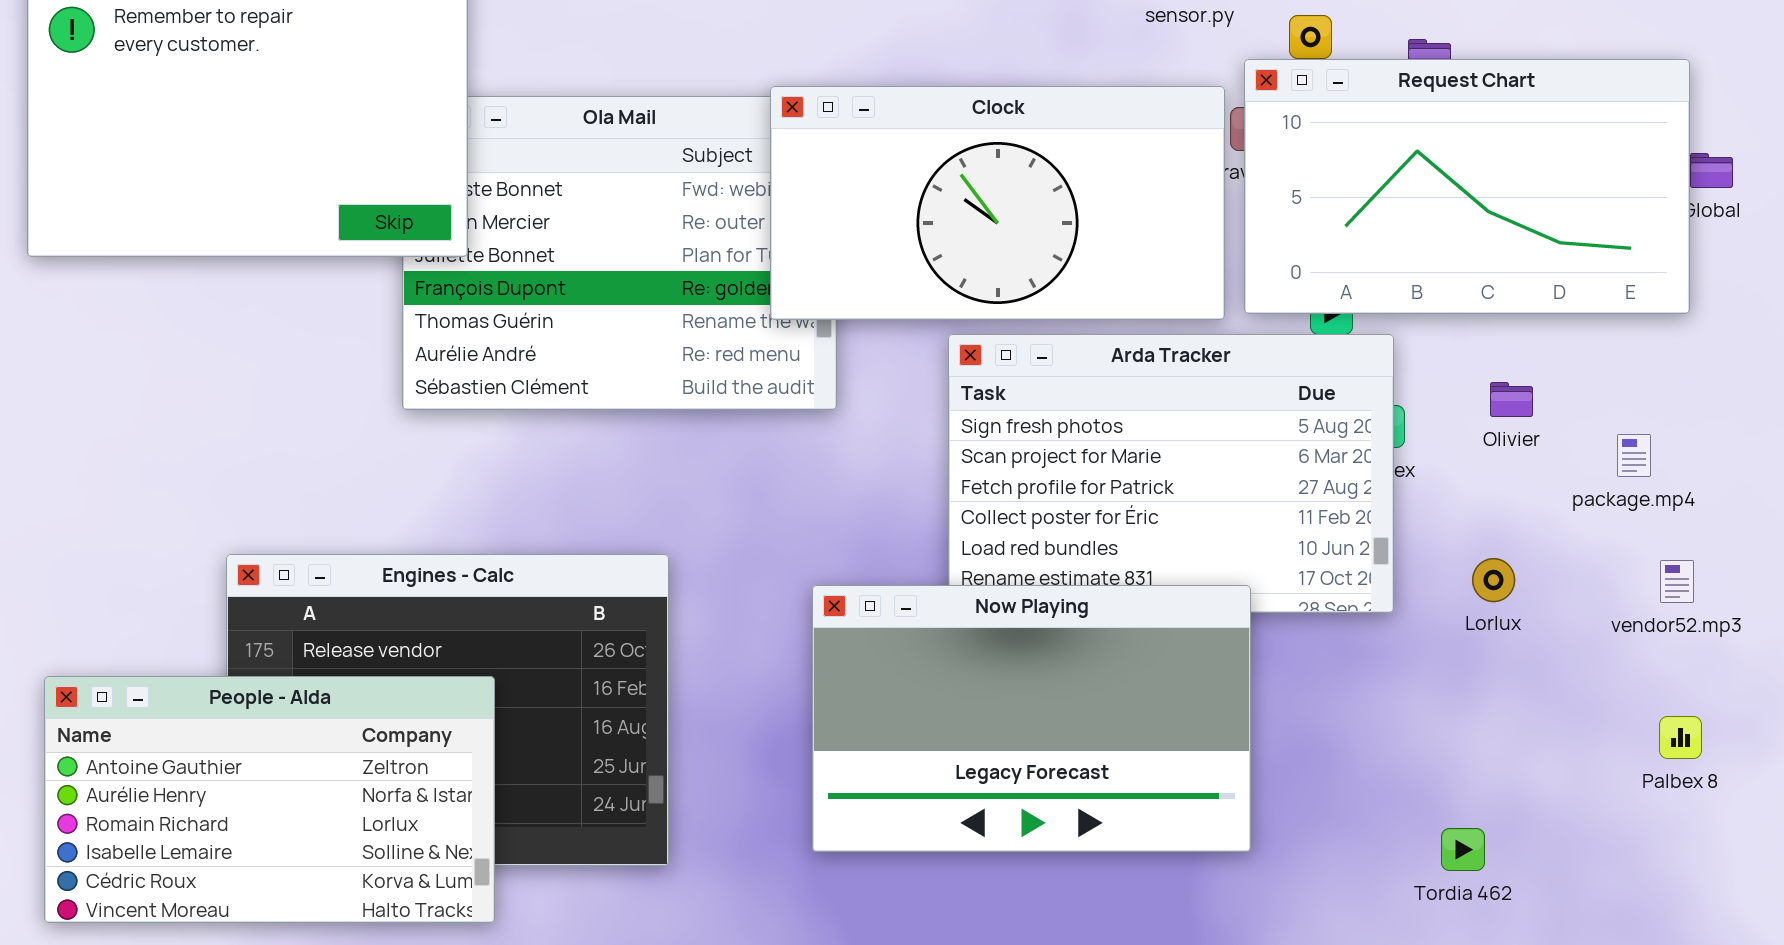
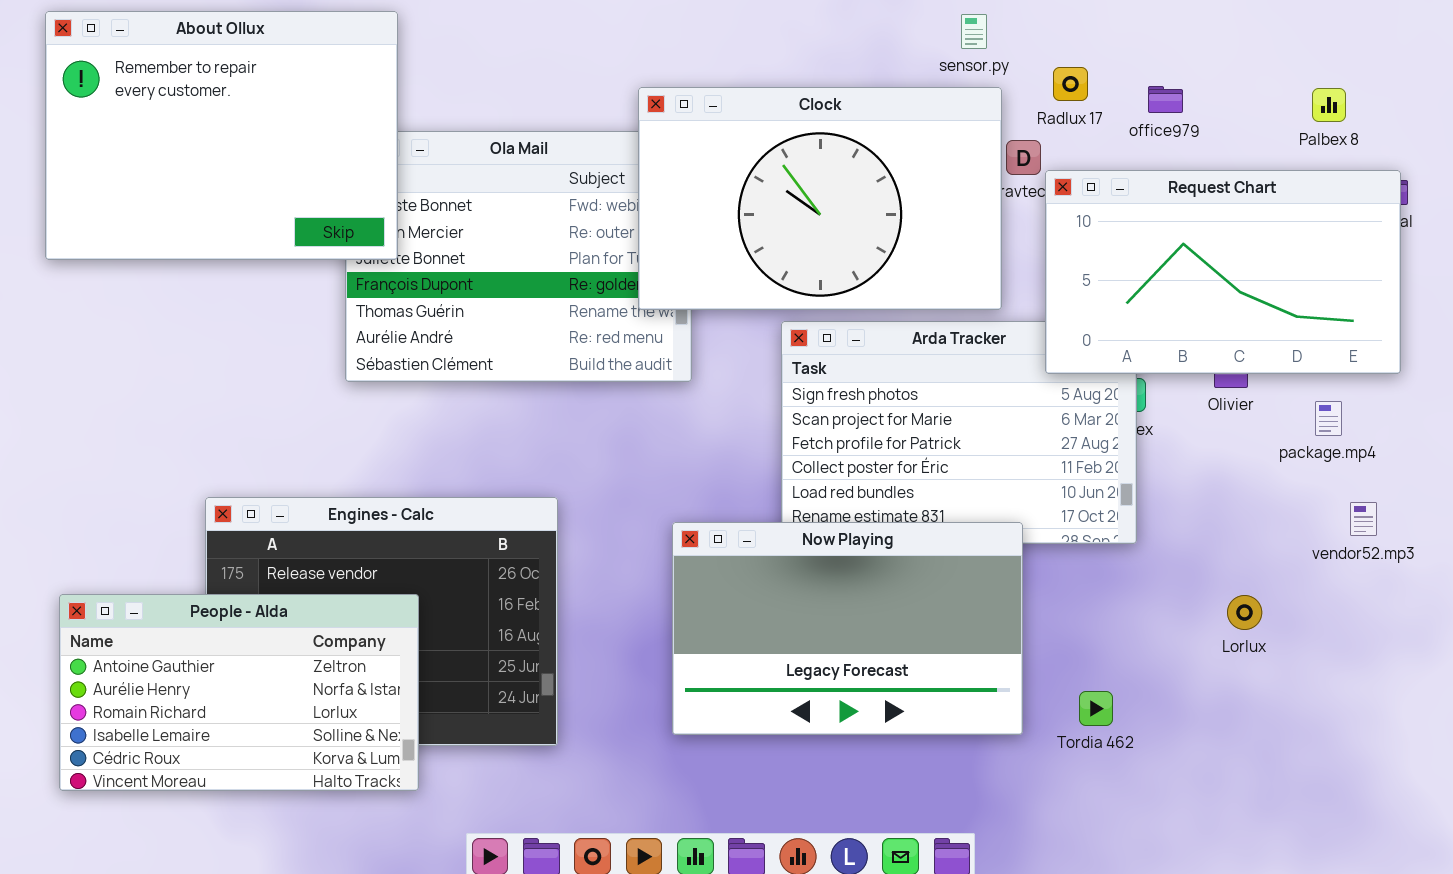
Request Chart: [1244,59,1690,314] -> [1045,170,1401,374], moved
Clock: [770,86,1225,320] -> [638,87,1002,310], resized
Lorlux: [1472,558,1515,602] -> [1227,595,1262,630], moved
Palbex 8: [1659,716,1702,759] -> [1312,88,1346,122], moved
Tordia 462: [1441,828,1485,871] -> [1079,691,1113,726], moved

